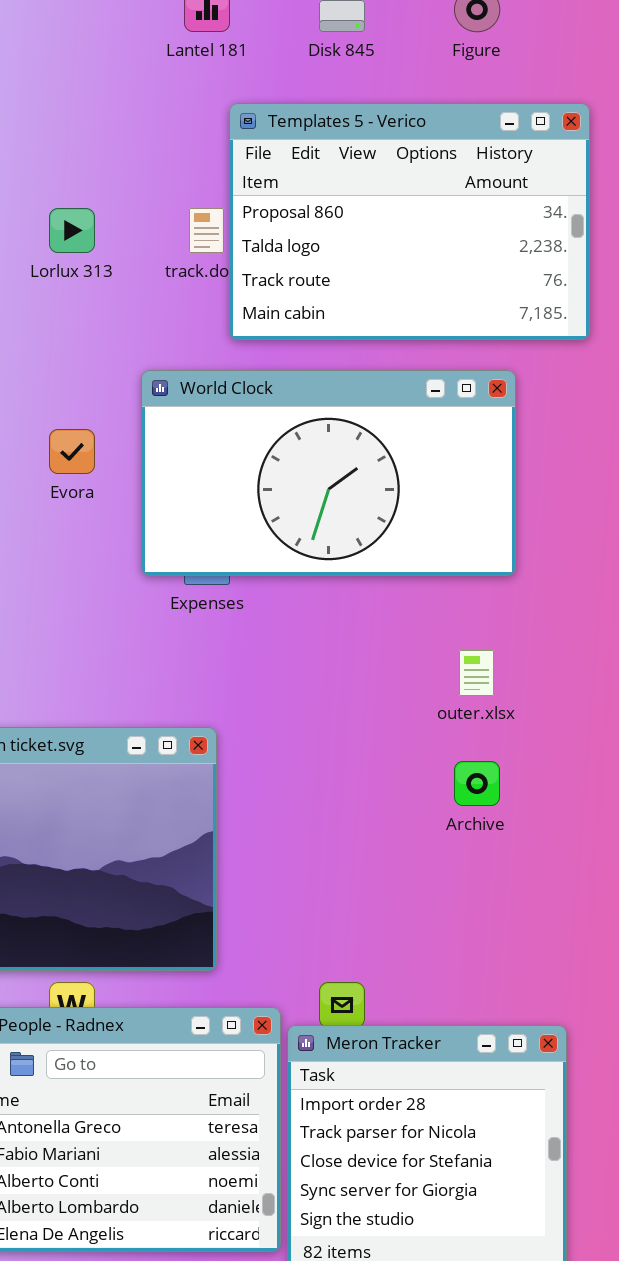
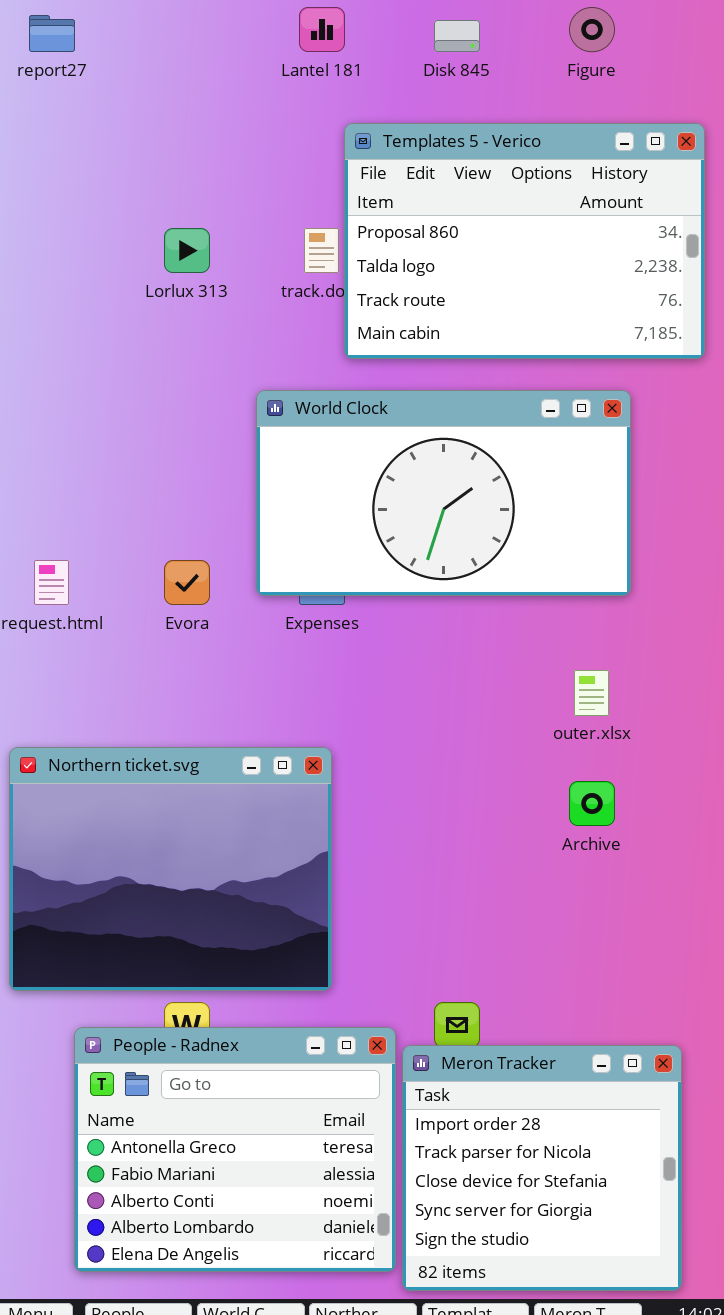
Evora: [49,429,95,474] -> [164,560,210,605], moved

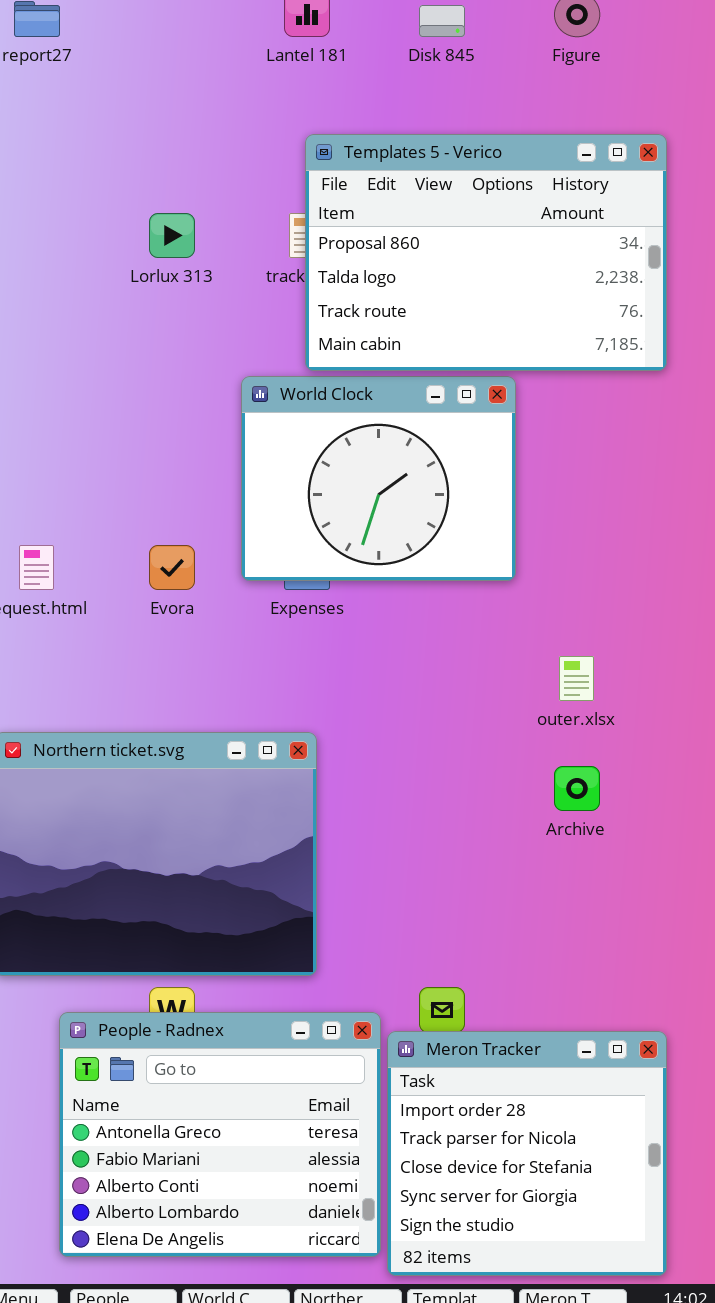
Templates 5 - Verico: [344,123,705,359] -> [305,134,667,371], moved
World Clock: [256,390,631,596] -> [241,376,516,581], resized

